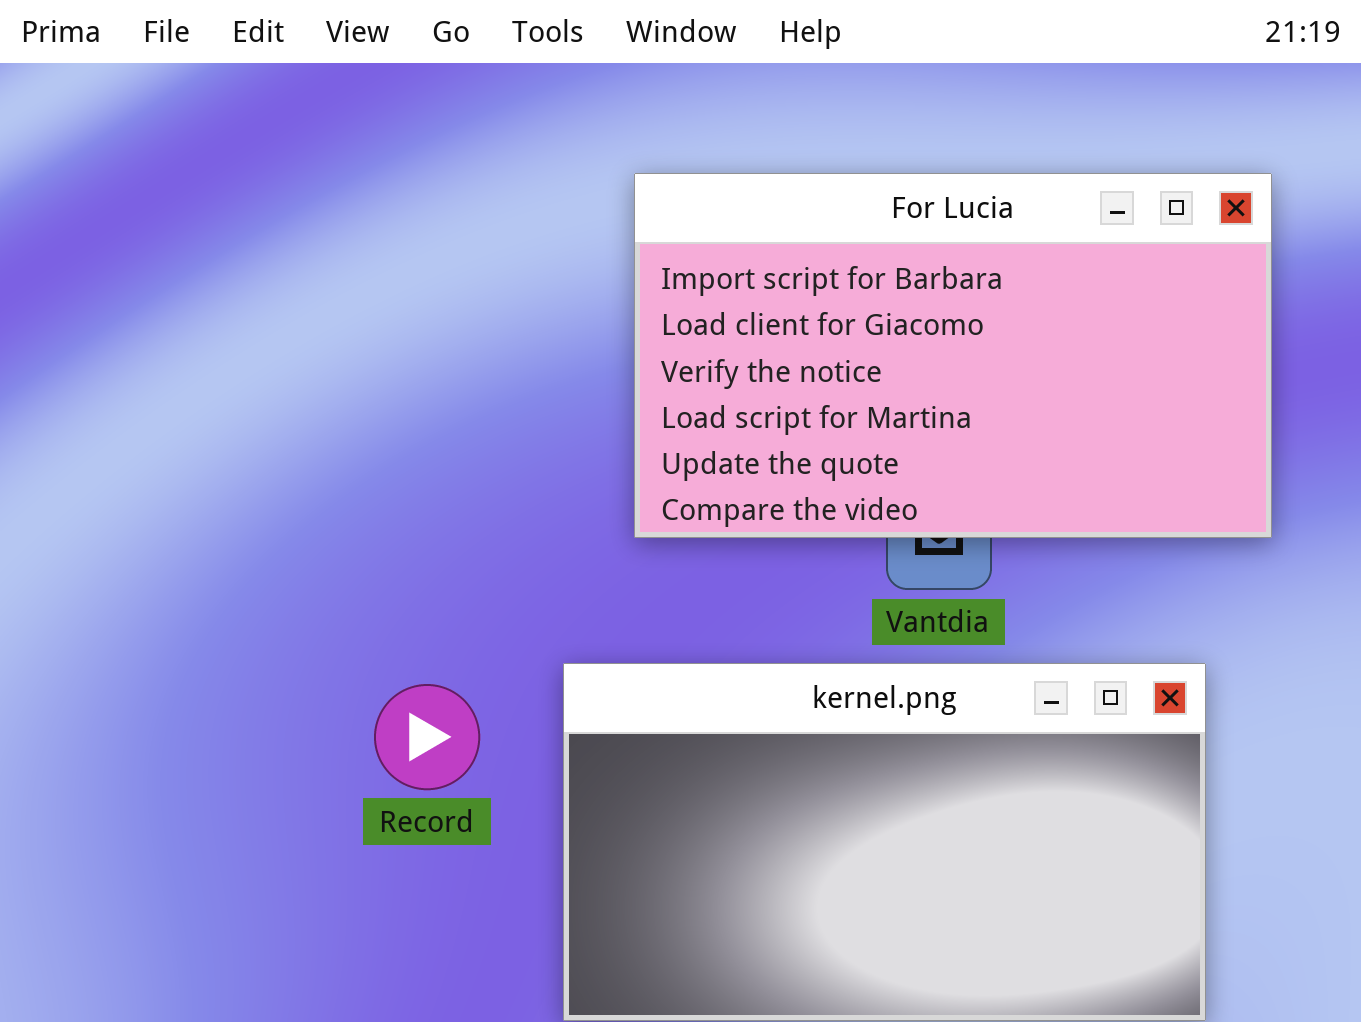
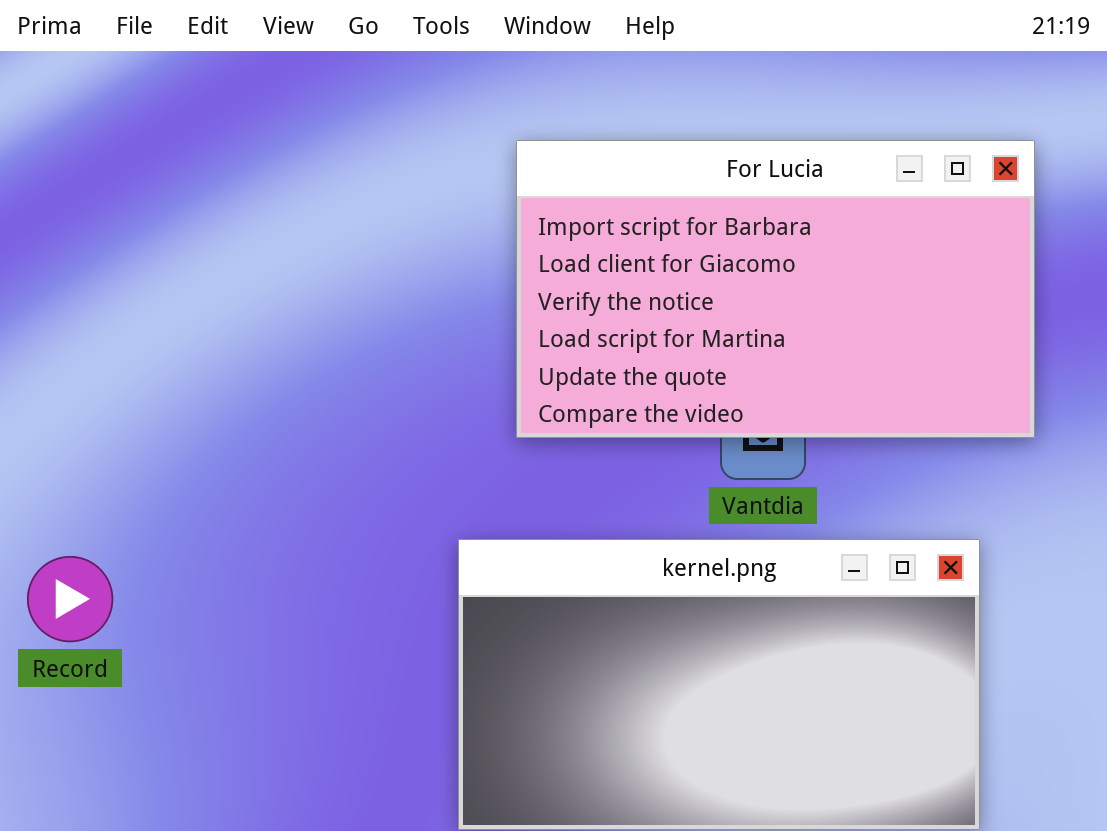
Record: [374,684,480,790] -> [27,556,113,642], moved

